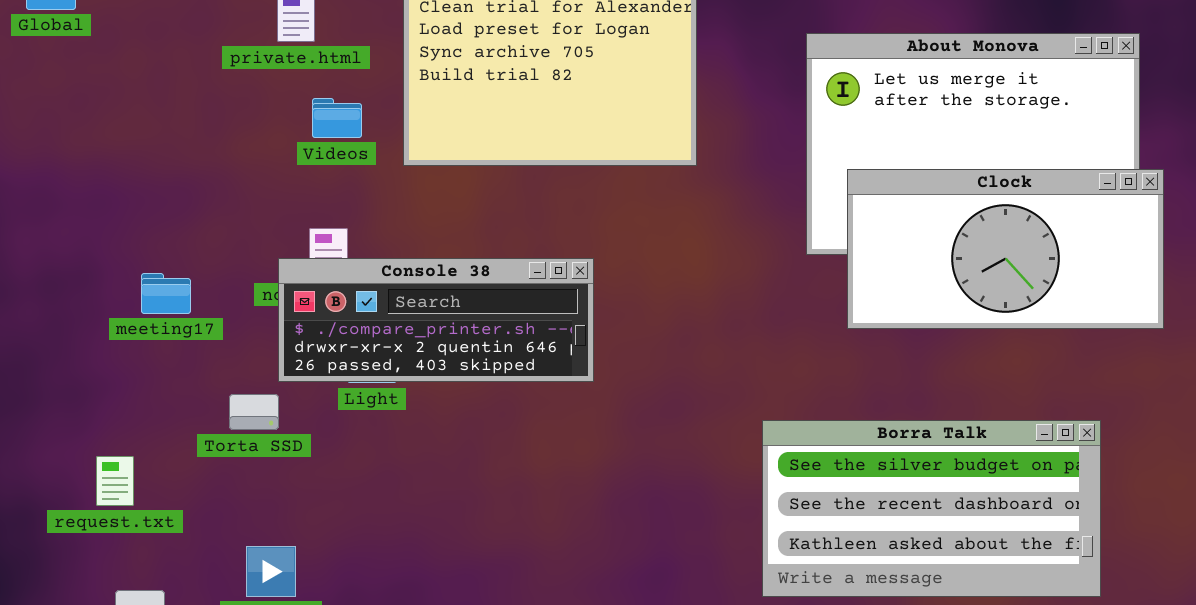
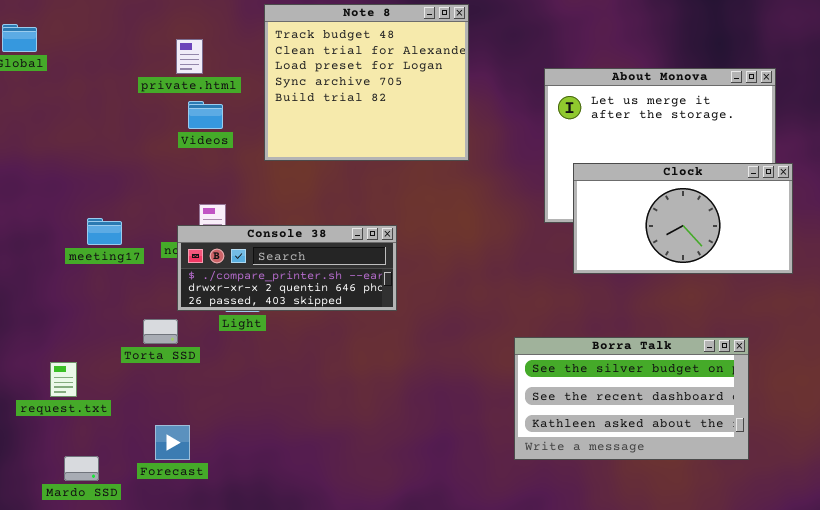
Videos: [312,98,362,138] -> [188,101,223,129], moved
meeting17: [141,273,191,314] -> [87,218,122,245], moved

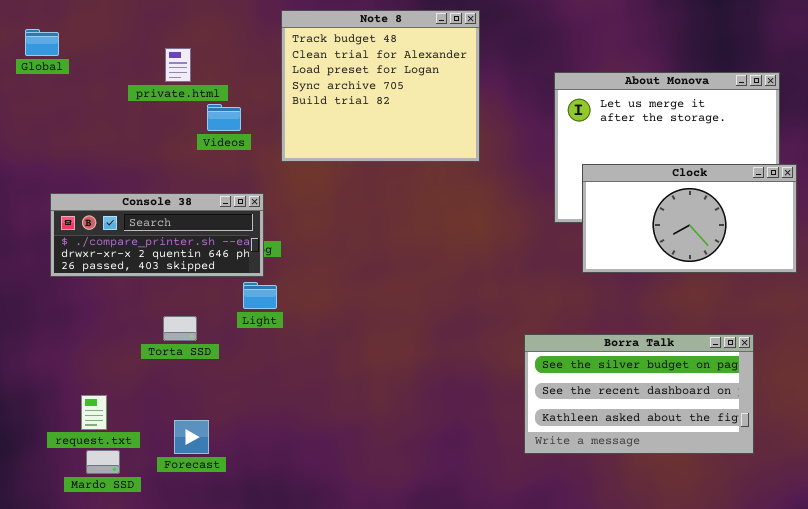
private.html: [176,39,203,74] -> [165,48,191,82], moved
Console 38: [177,225,397,311] -> [50,193,264,277], moved
request.txt: [50,362,77,397] -> [81,395,107,430], moved

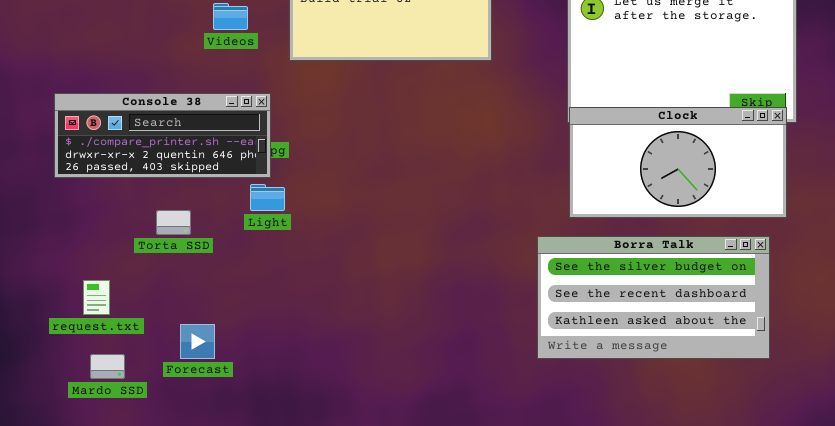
Clock: [582,164,797,273] -> [569,107,787,218], moved
Torta SSD: [163,316,197,341] -> [156,210,191,235], moved
request.txt: [81,395,107,430] -> [83,280,110,315], moved

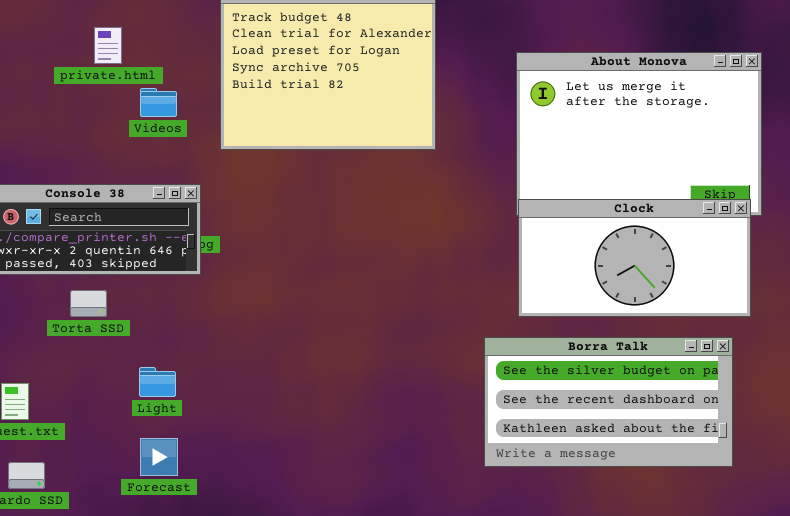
Light: [250,184,285,211] -> [139,367,176,397], moved
Torta SSD: [156,210,191,235] -> [70,290,107,317], moved
Forecast: [180,324,215,359] -> [140,438,178,476], moved

